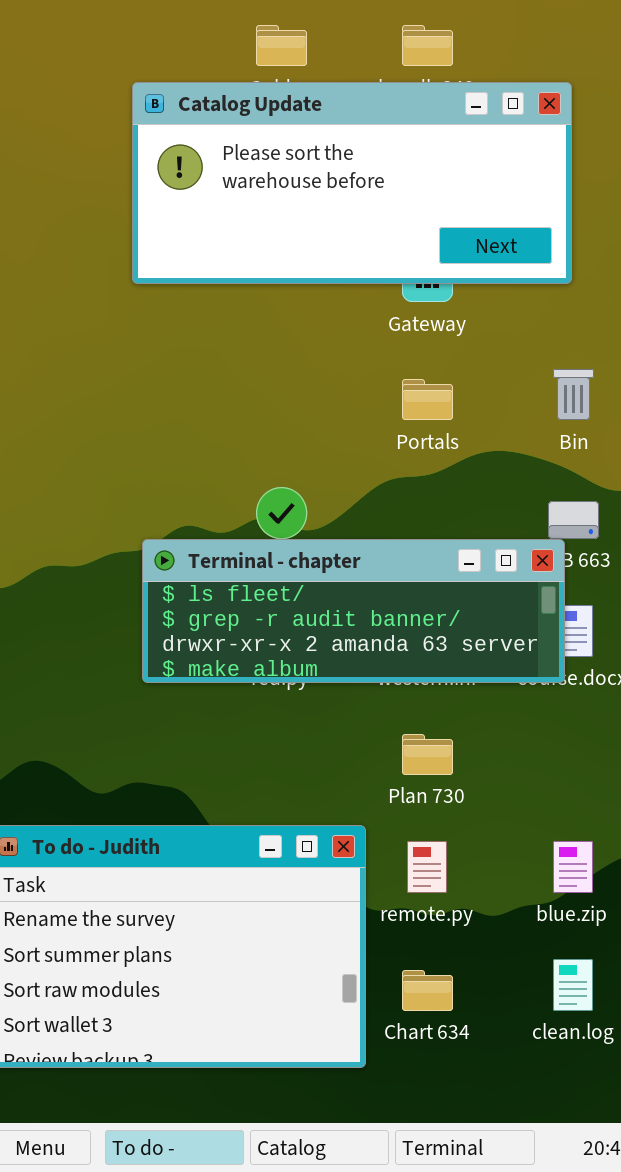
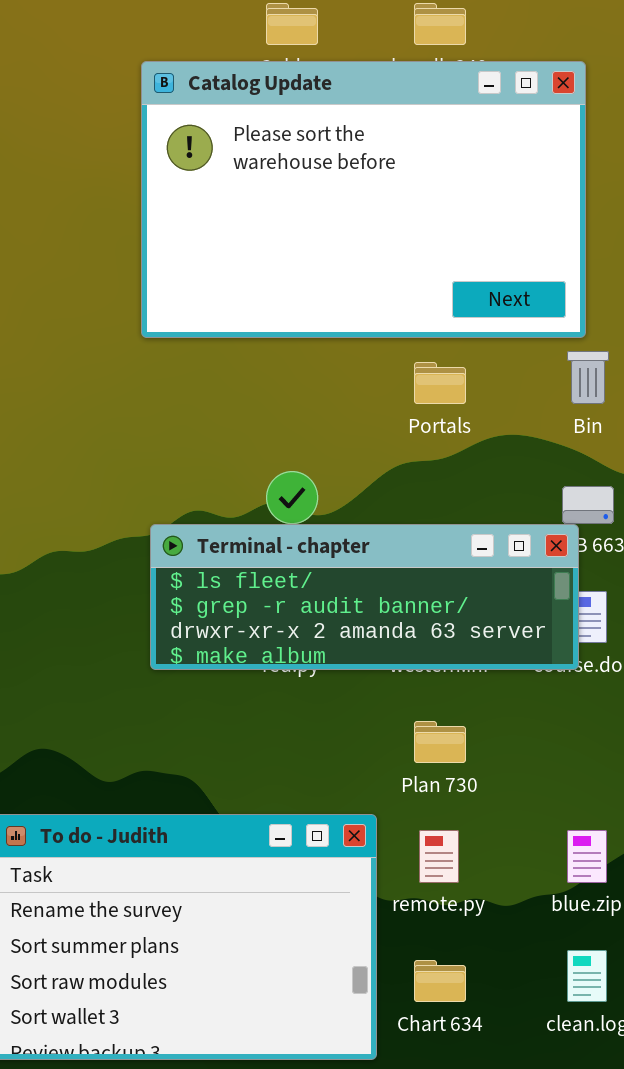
Catalog Update: [132,82,572,284] -> [141,61,586,338], resized

